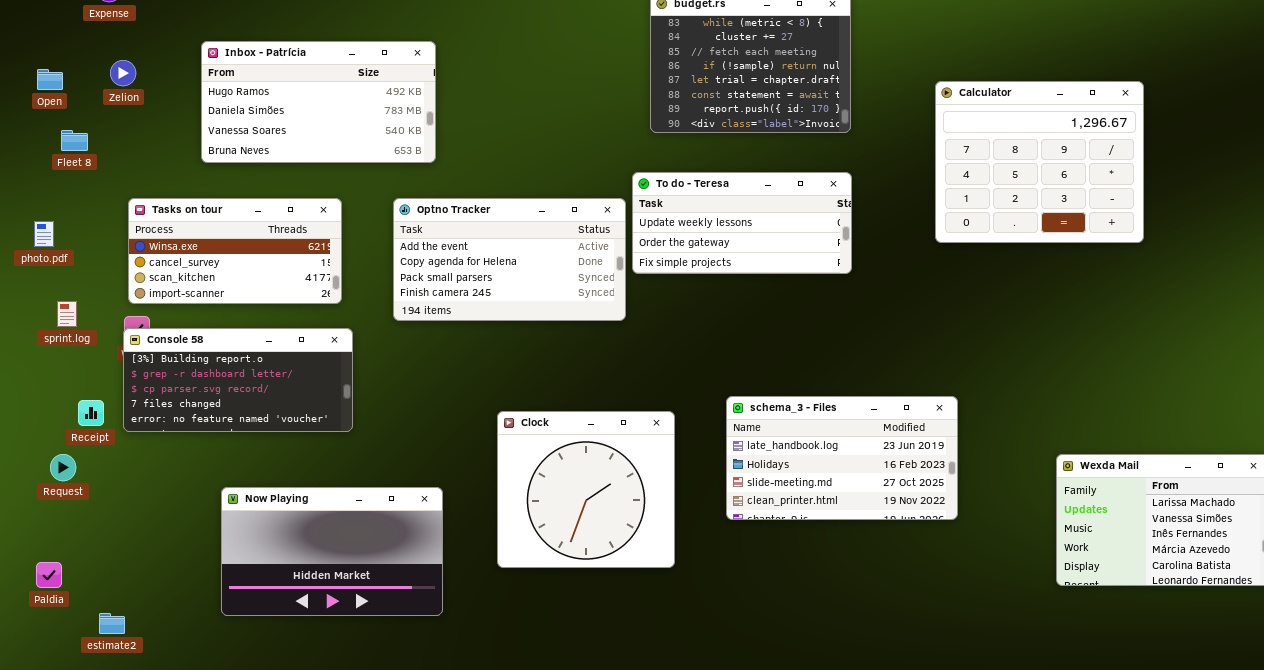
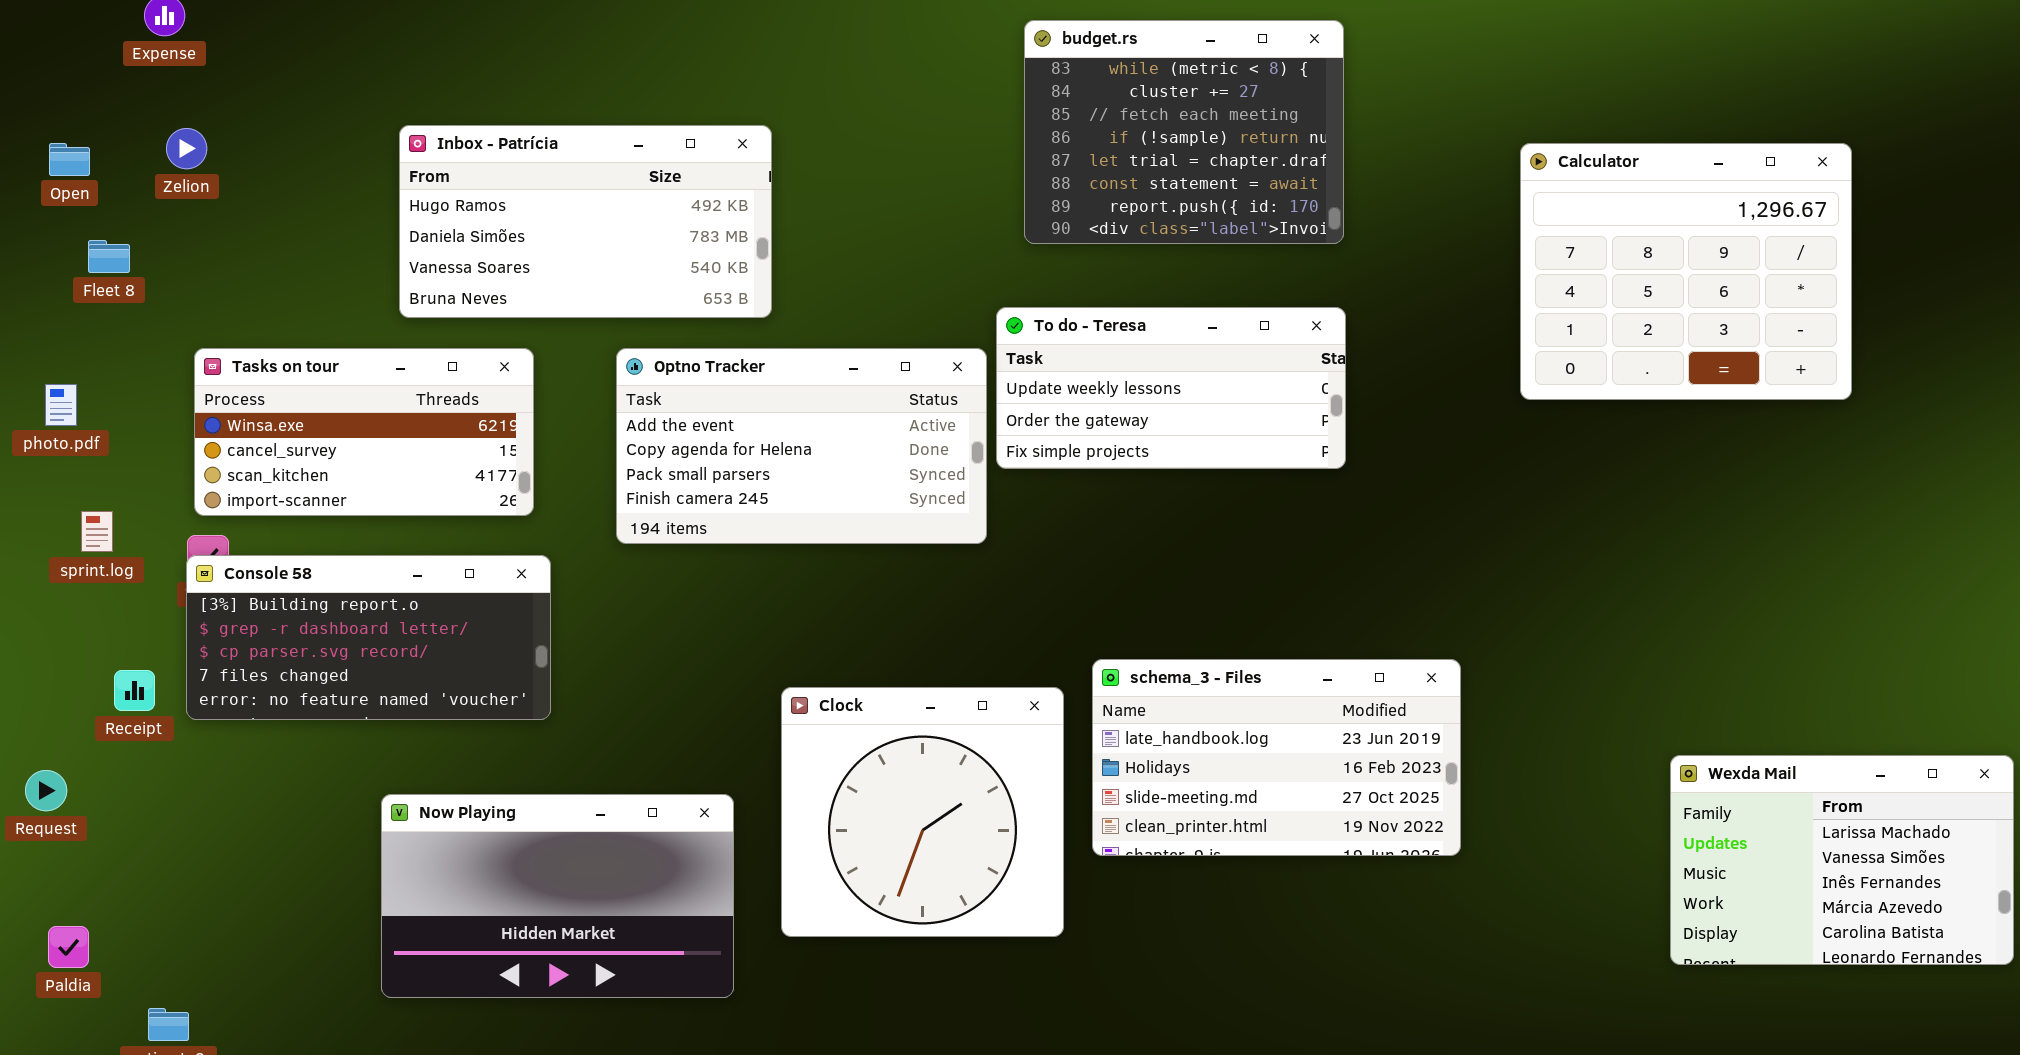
Inbox - Patrícia: [201,41,436,163] -> [399,125,772,318], moved
Calculator: [935,81,1144,243] -> [1520,143,1852,400], moved
schema_3 - Files: [726,396,958,520] -> [1092,659,1461,856], moved
Request: [50,454,76,481] -> [25,770,67,811], moved
Now Playing: [221,487,443,616] -> [381,794,734,998], moved

